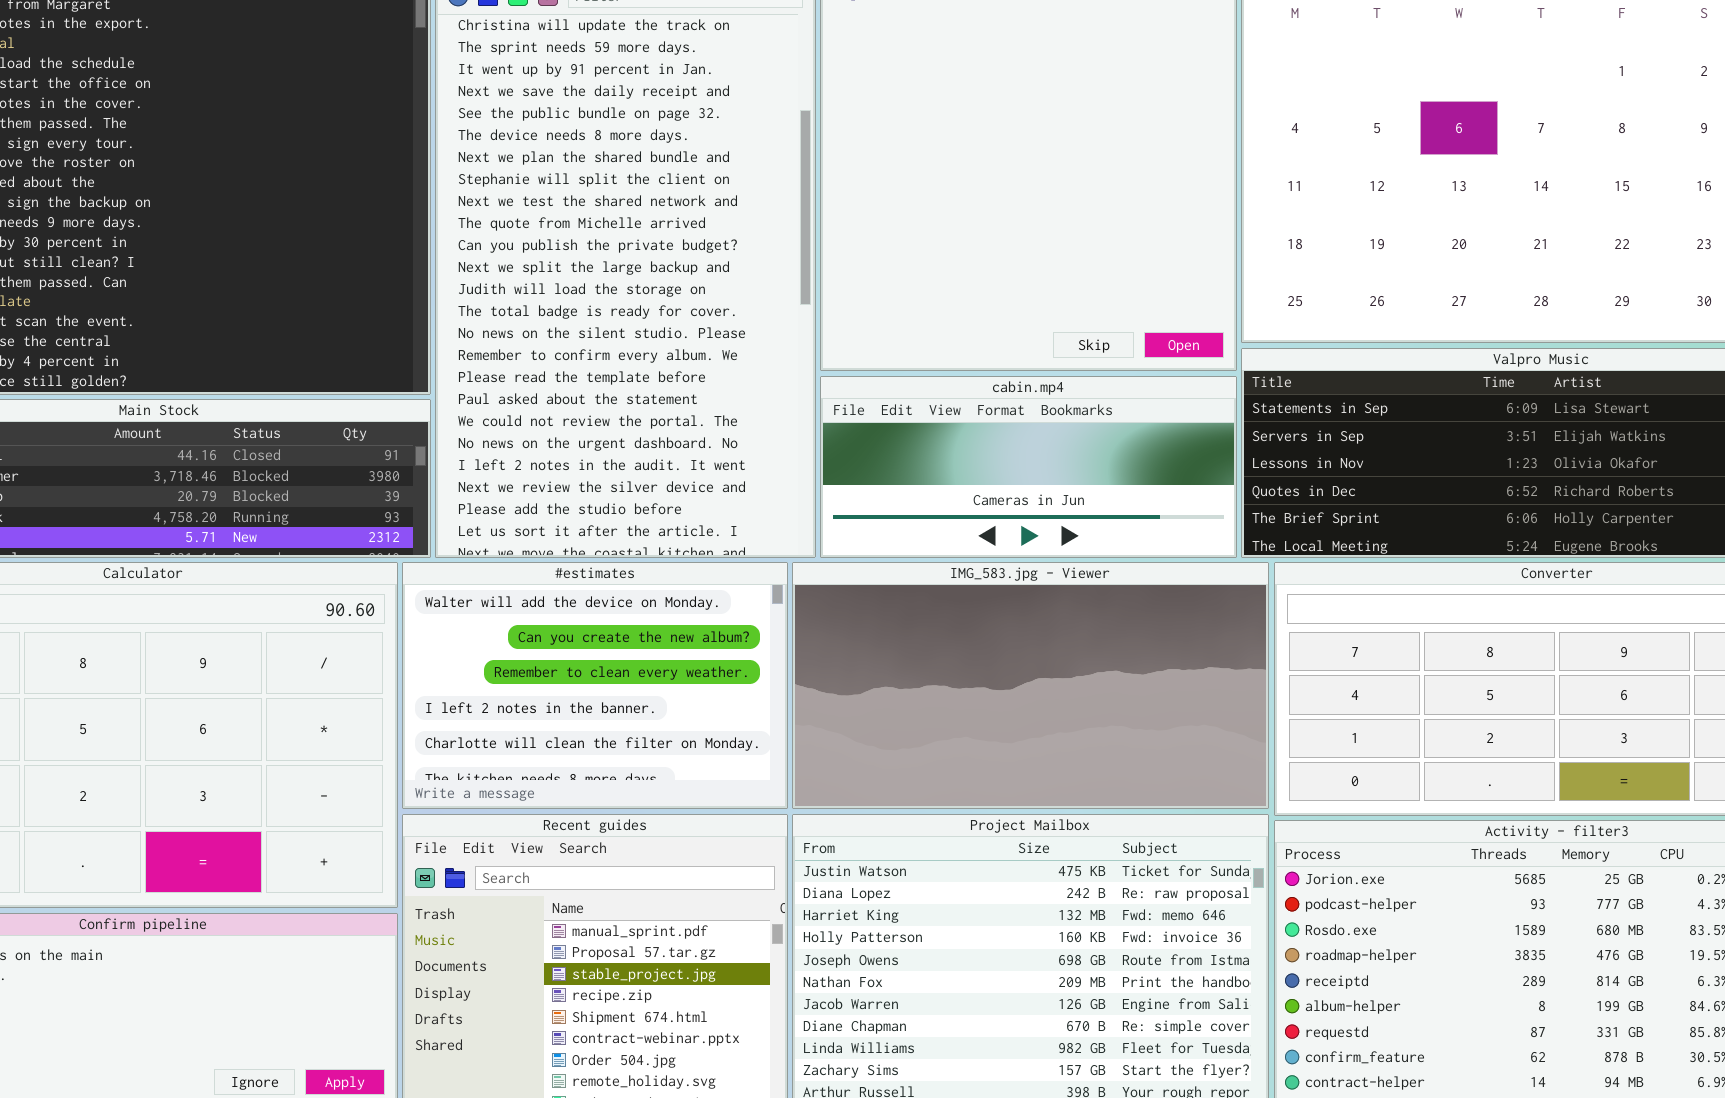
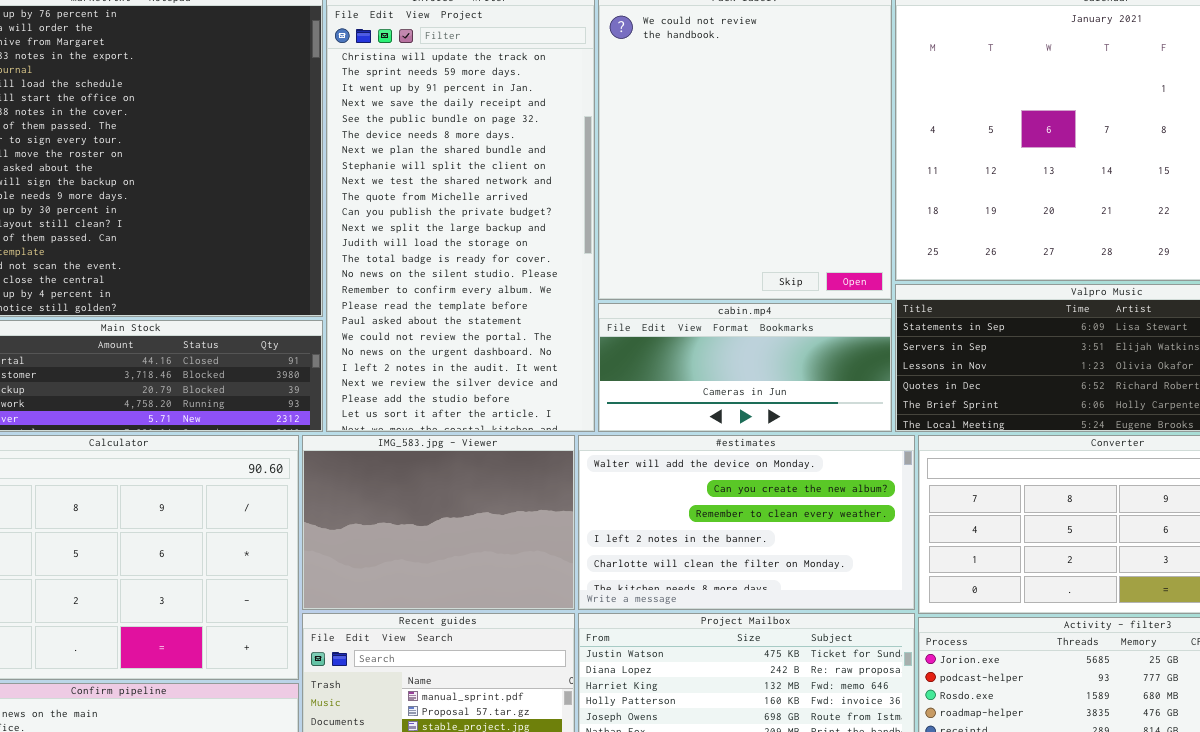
#estimates: [402,562,788,809] -> [578,435,915,610], moved, resized
IMG_583.jpg - Viewer: [792,562,1269,809] -> [302,435,575,610], moved, resized

